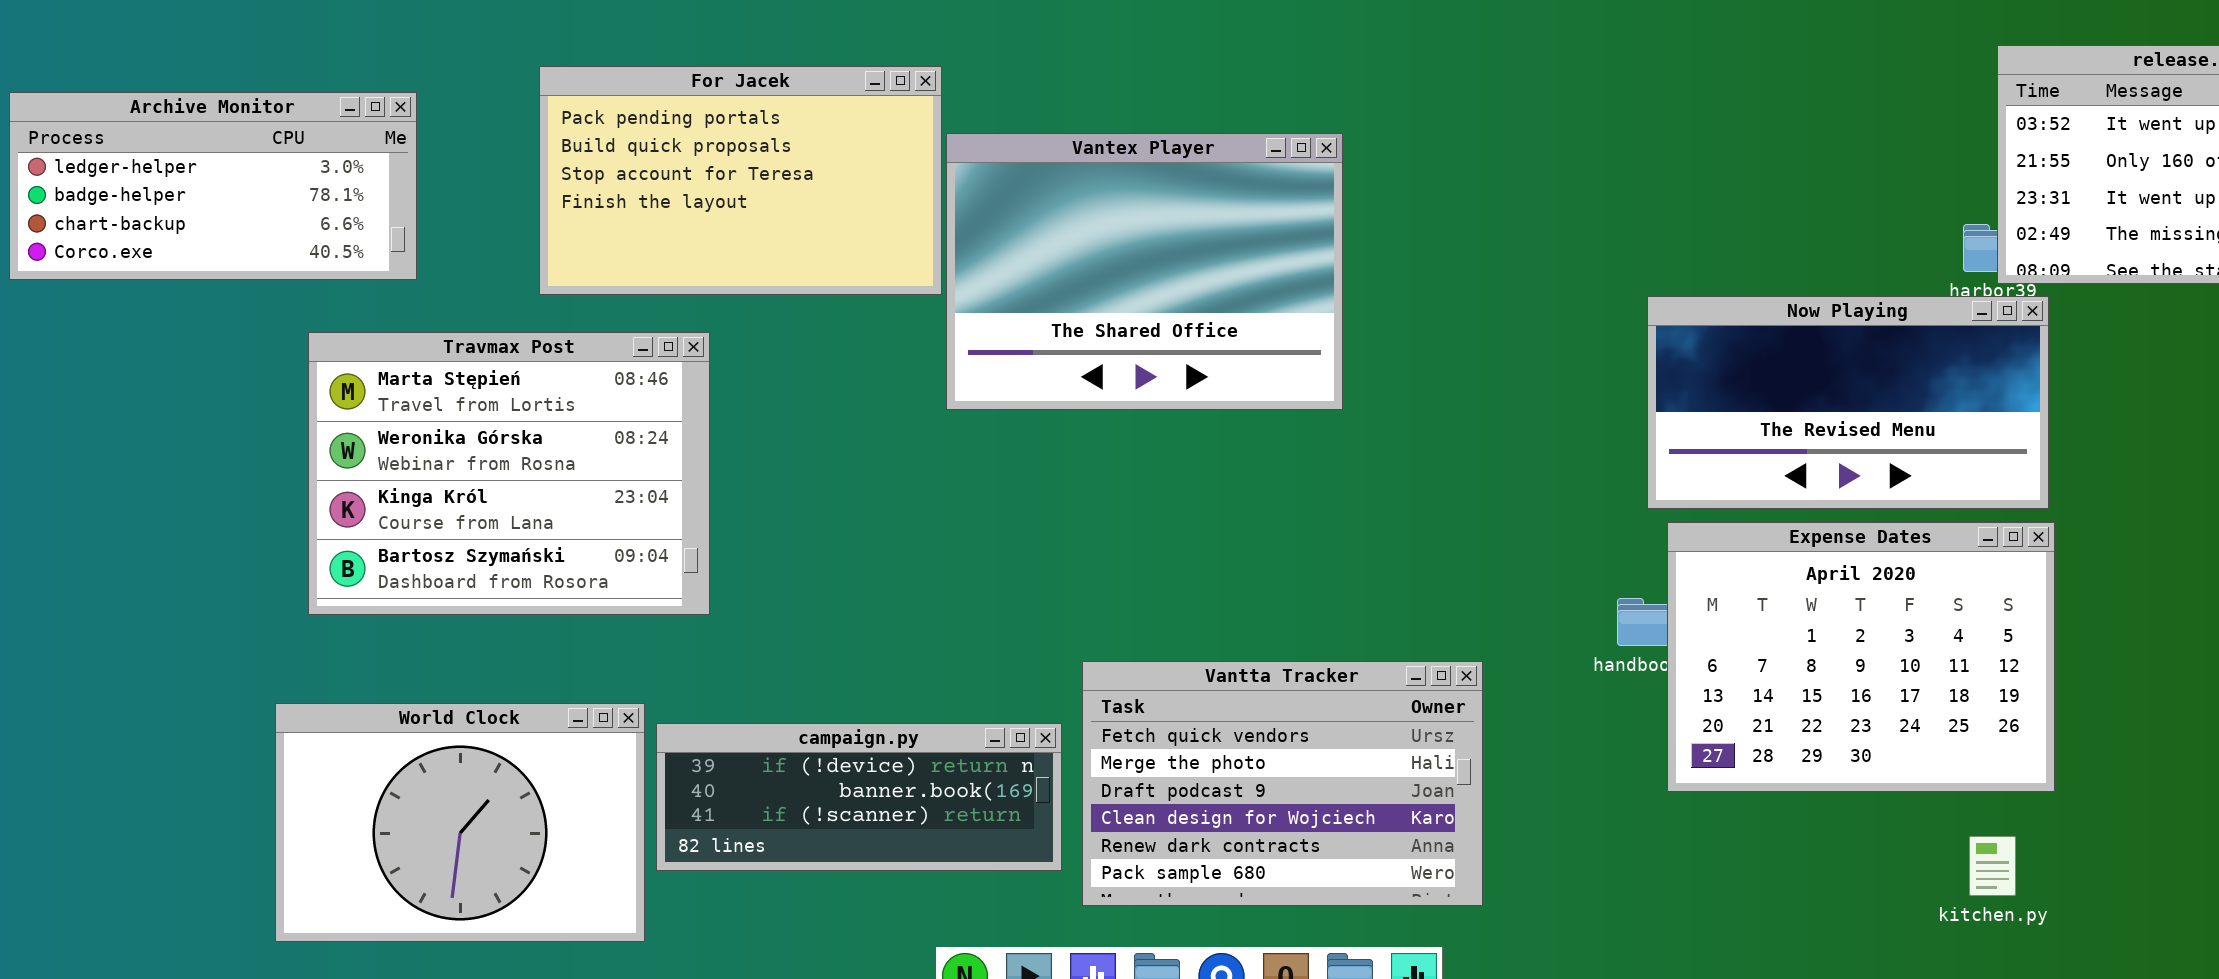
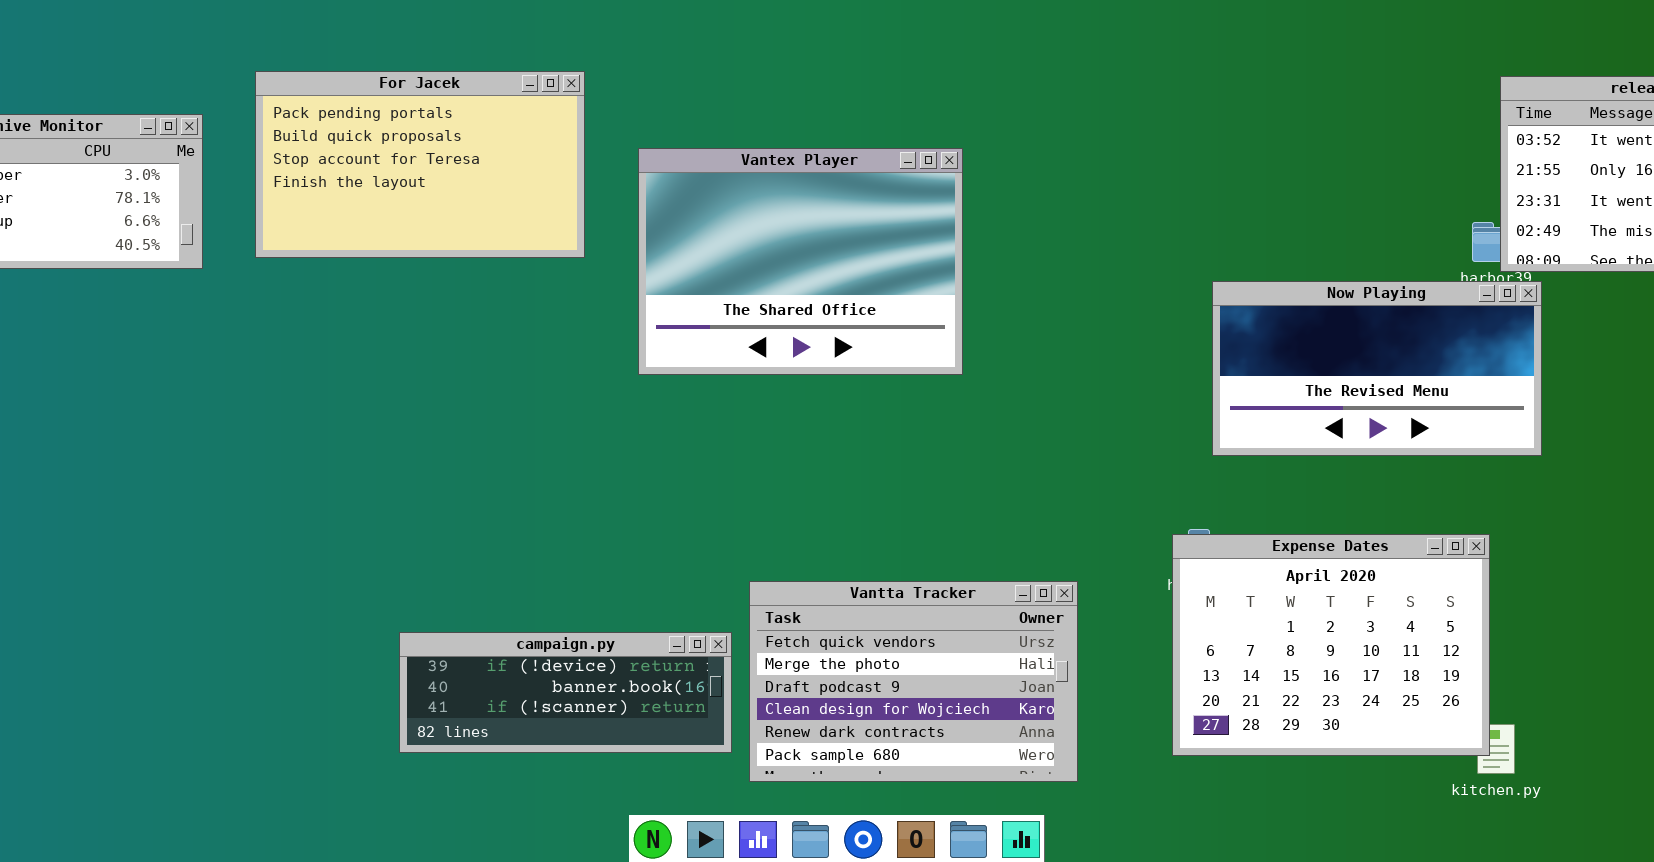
For Jacek: [539,66,942,295] -> [255,71,585,258], moved
Travmax Post: [308,332,710,615] -> none, closed
Expense Dates: [1667,522,2055,792] -> [1172,534,1490,756], moved
World Clock: [275,703,645,942] -> none, closed

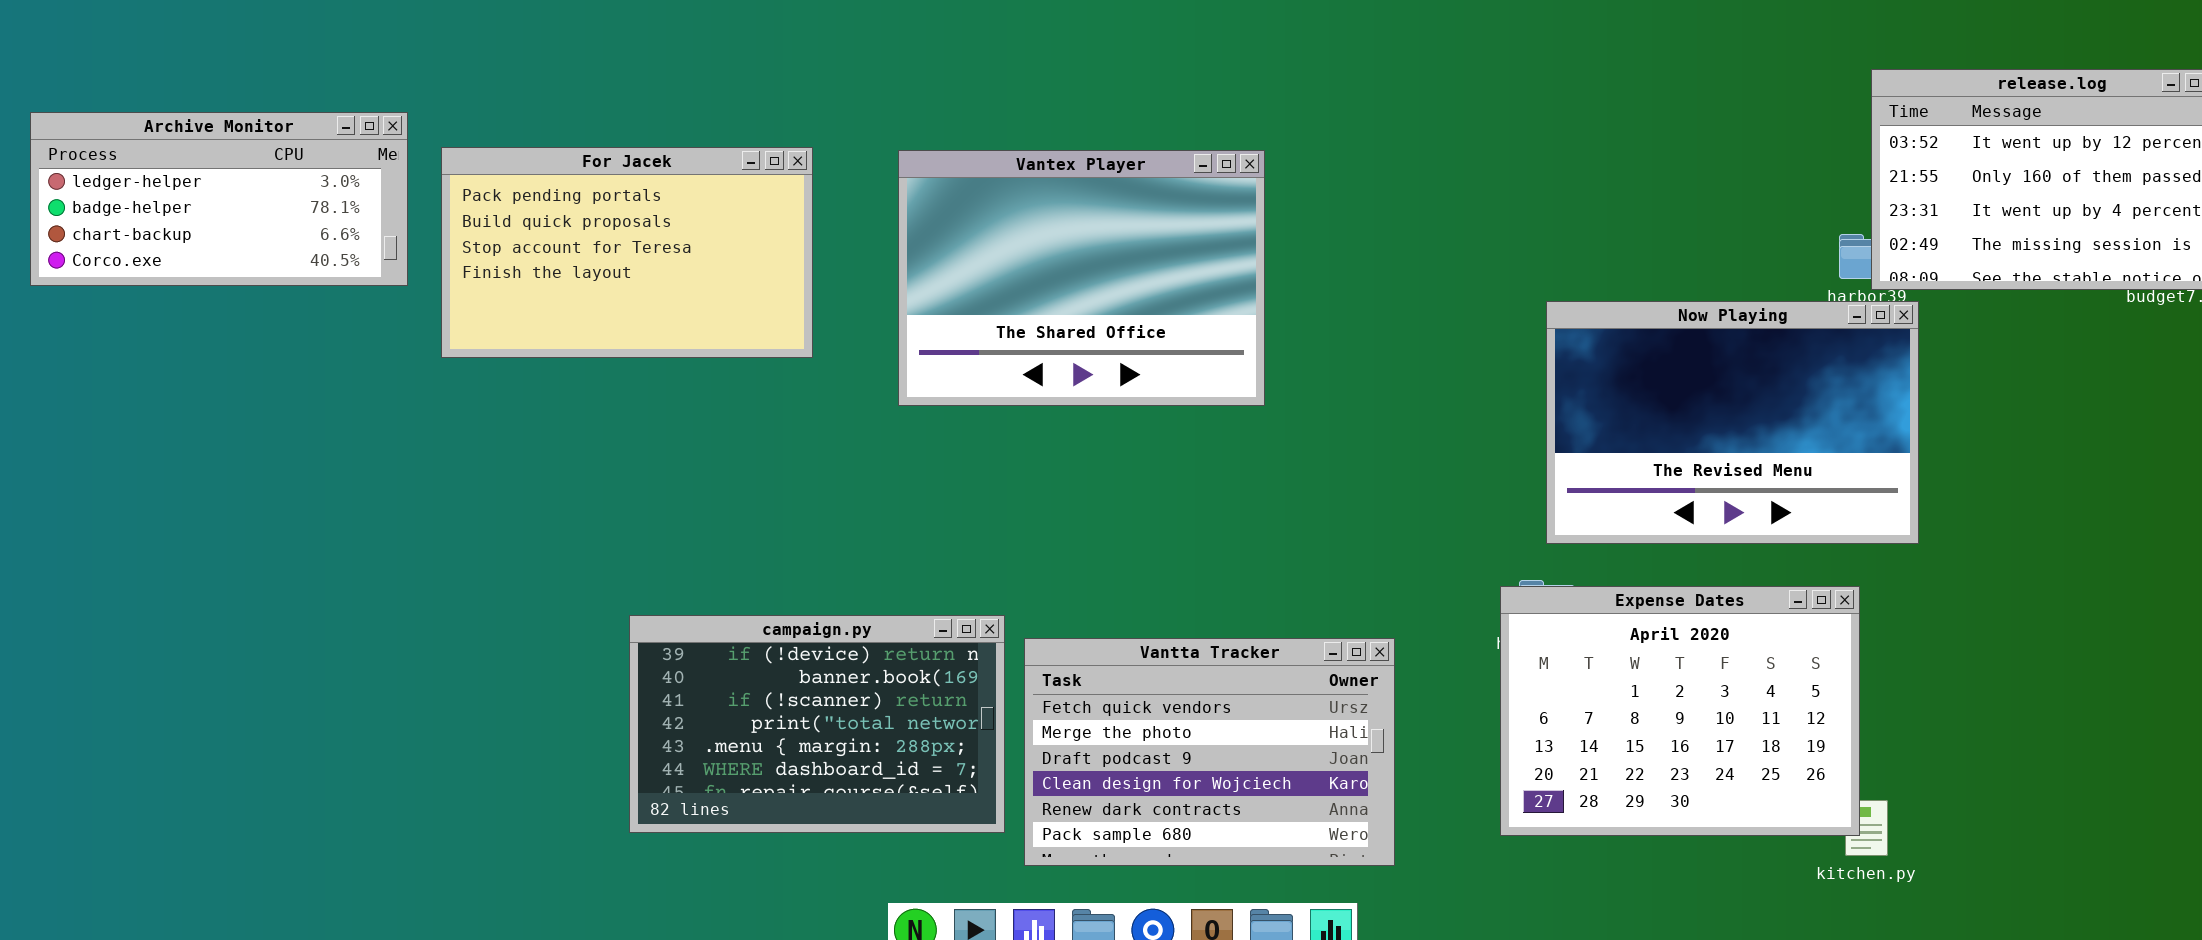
For Jacek: [255,71,585,258] -> [441,147,813,358], moved
Now Playing: [1212,281,1542,456] -> [1546,301,1919,544], resized
campaign.py: [399,632,732,753] -> [629,615,1005,833], resized

